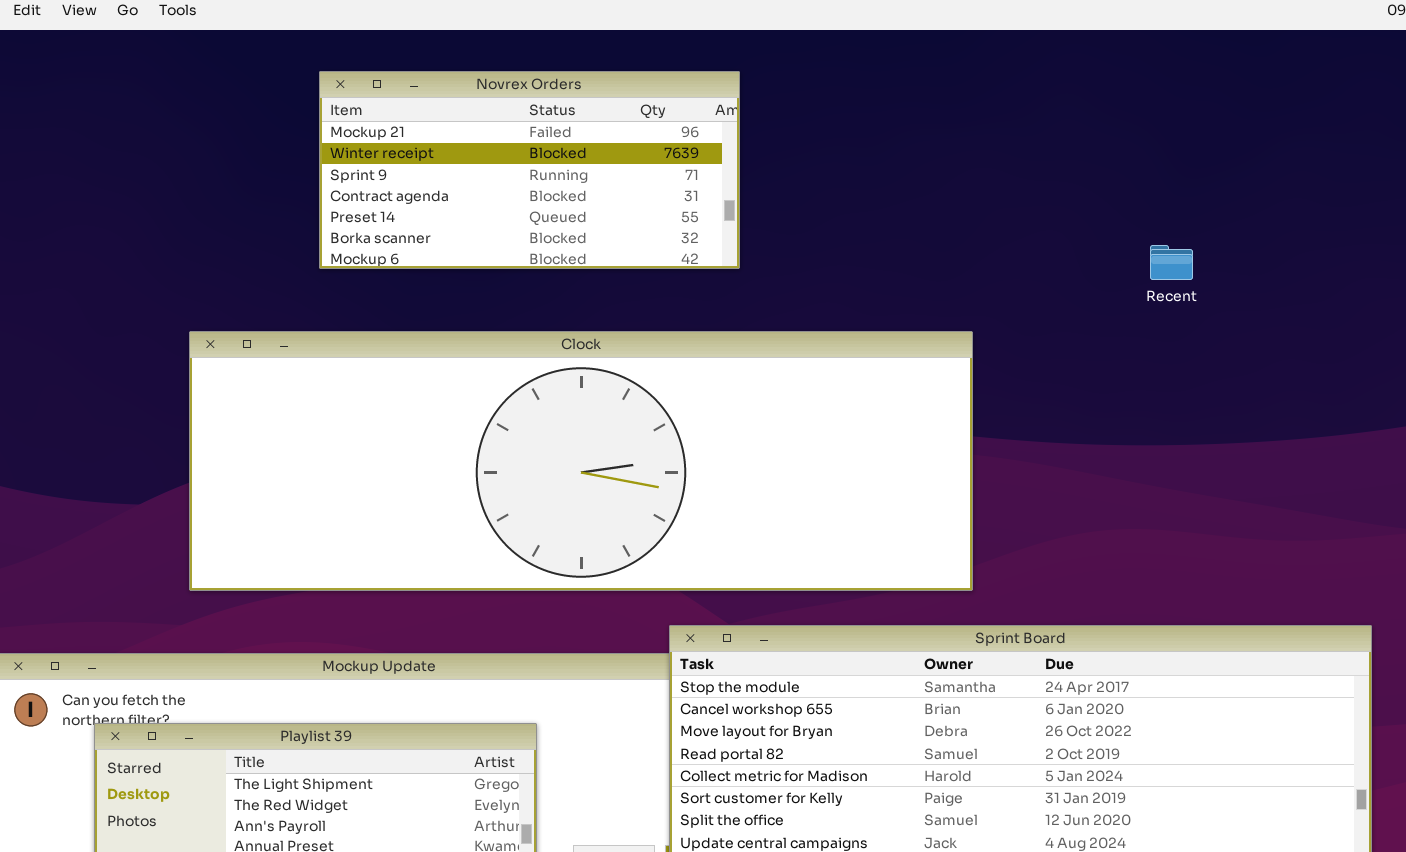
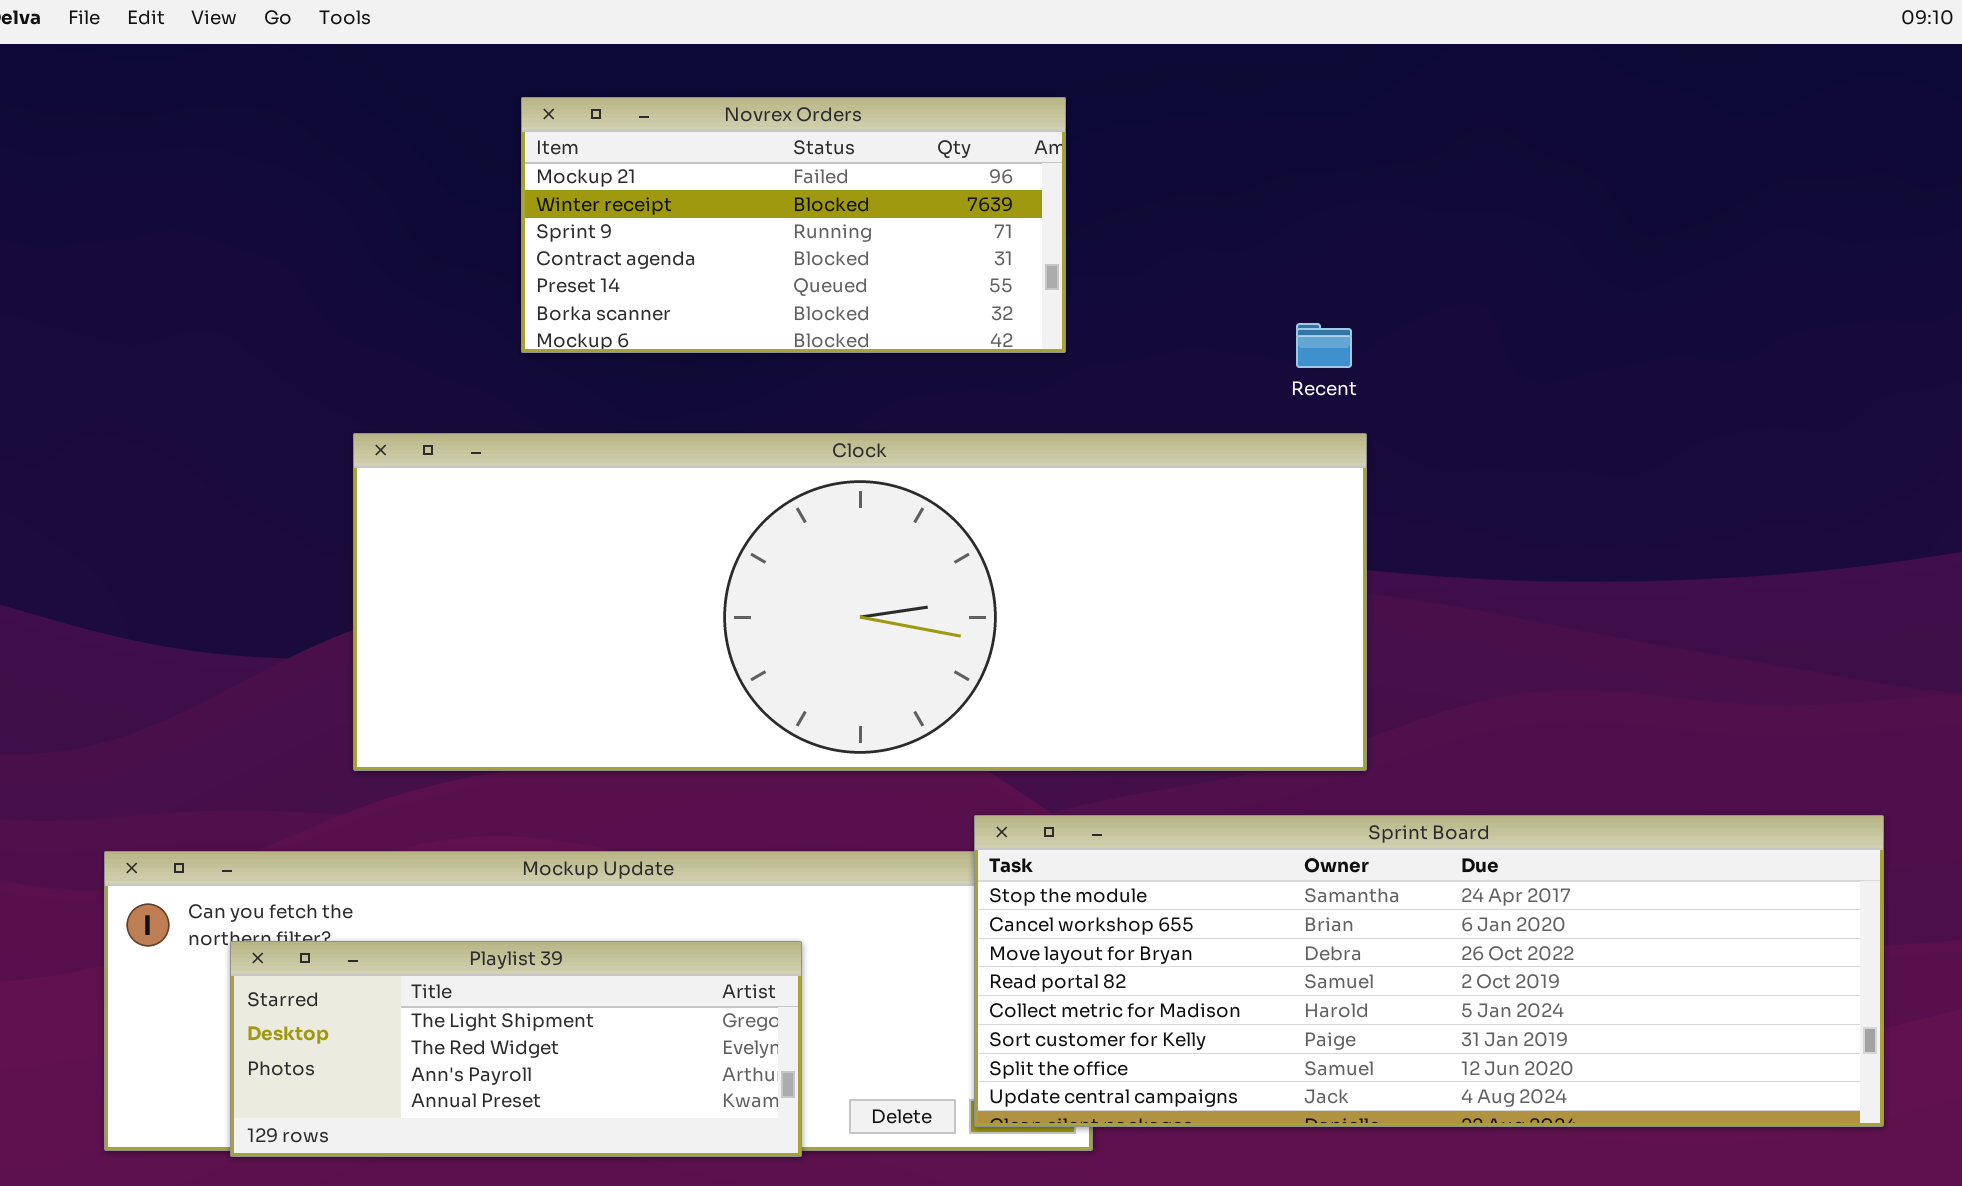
Recent: [1150,245,1193,280] -> [1296,323,1352,368], moved

